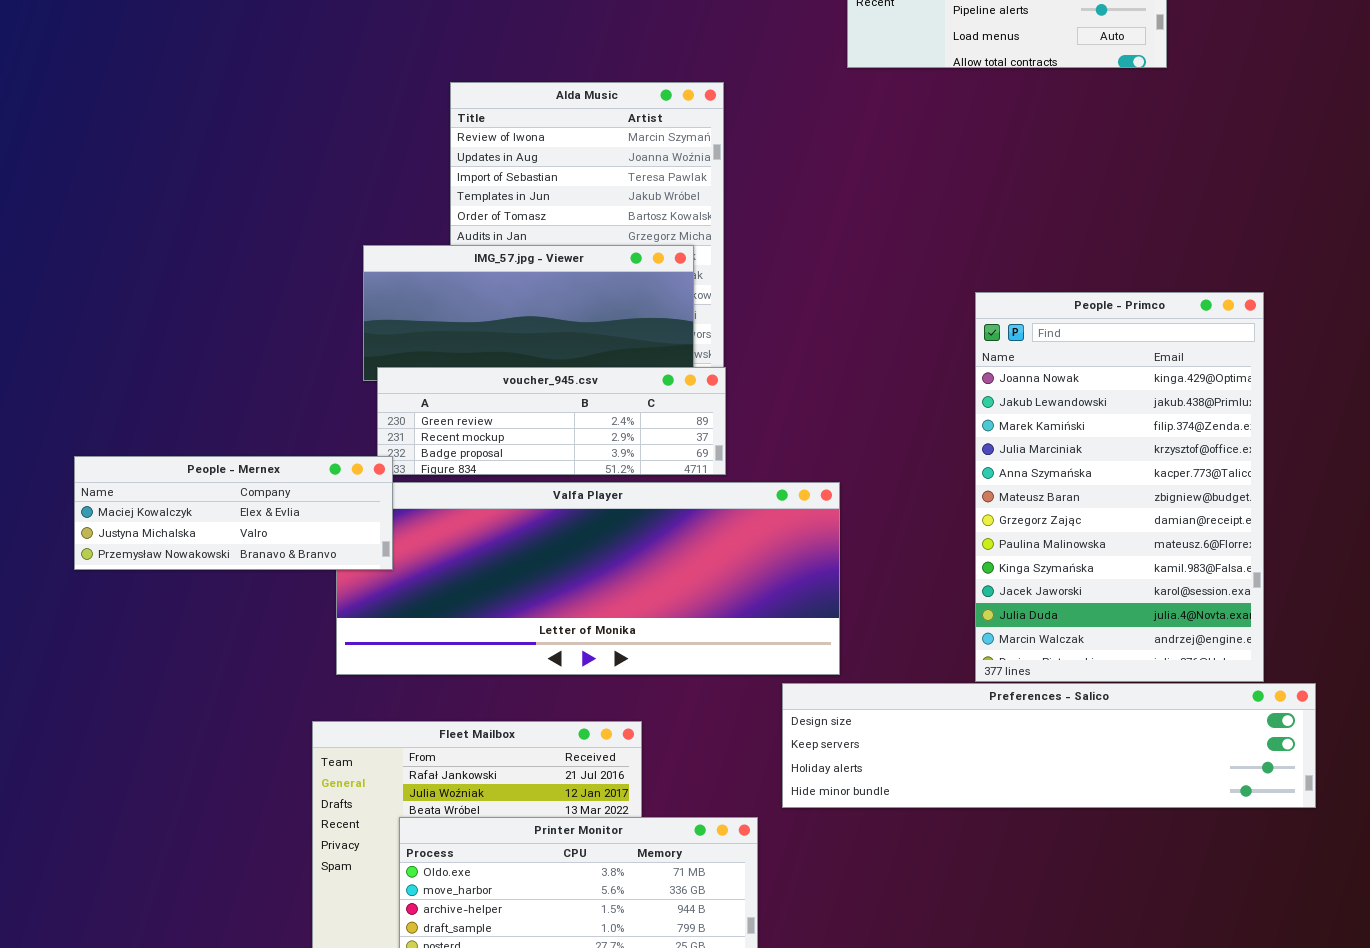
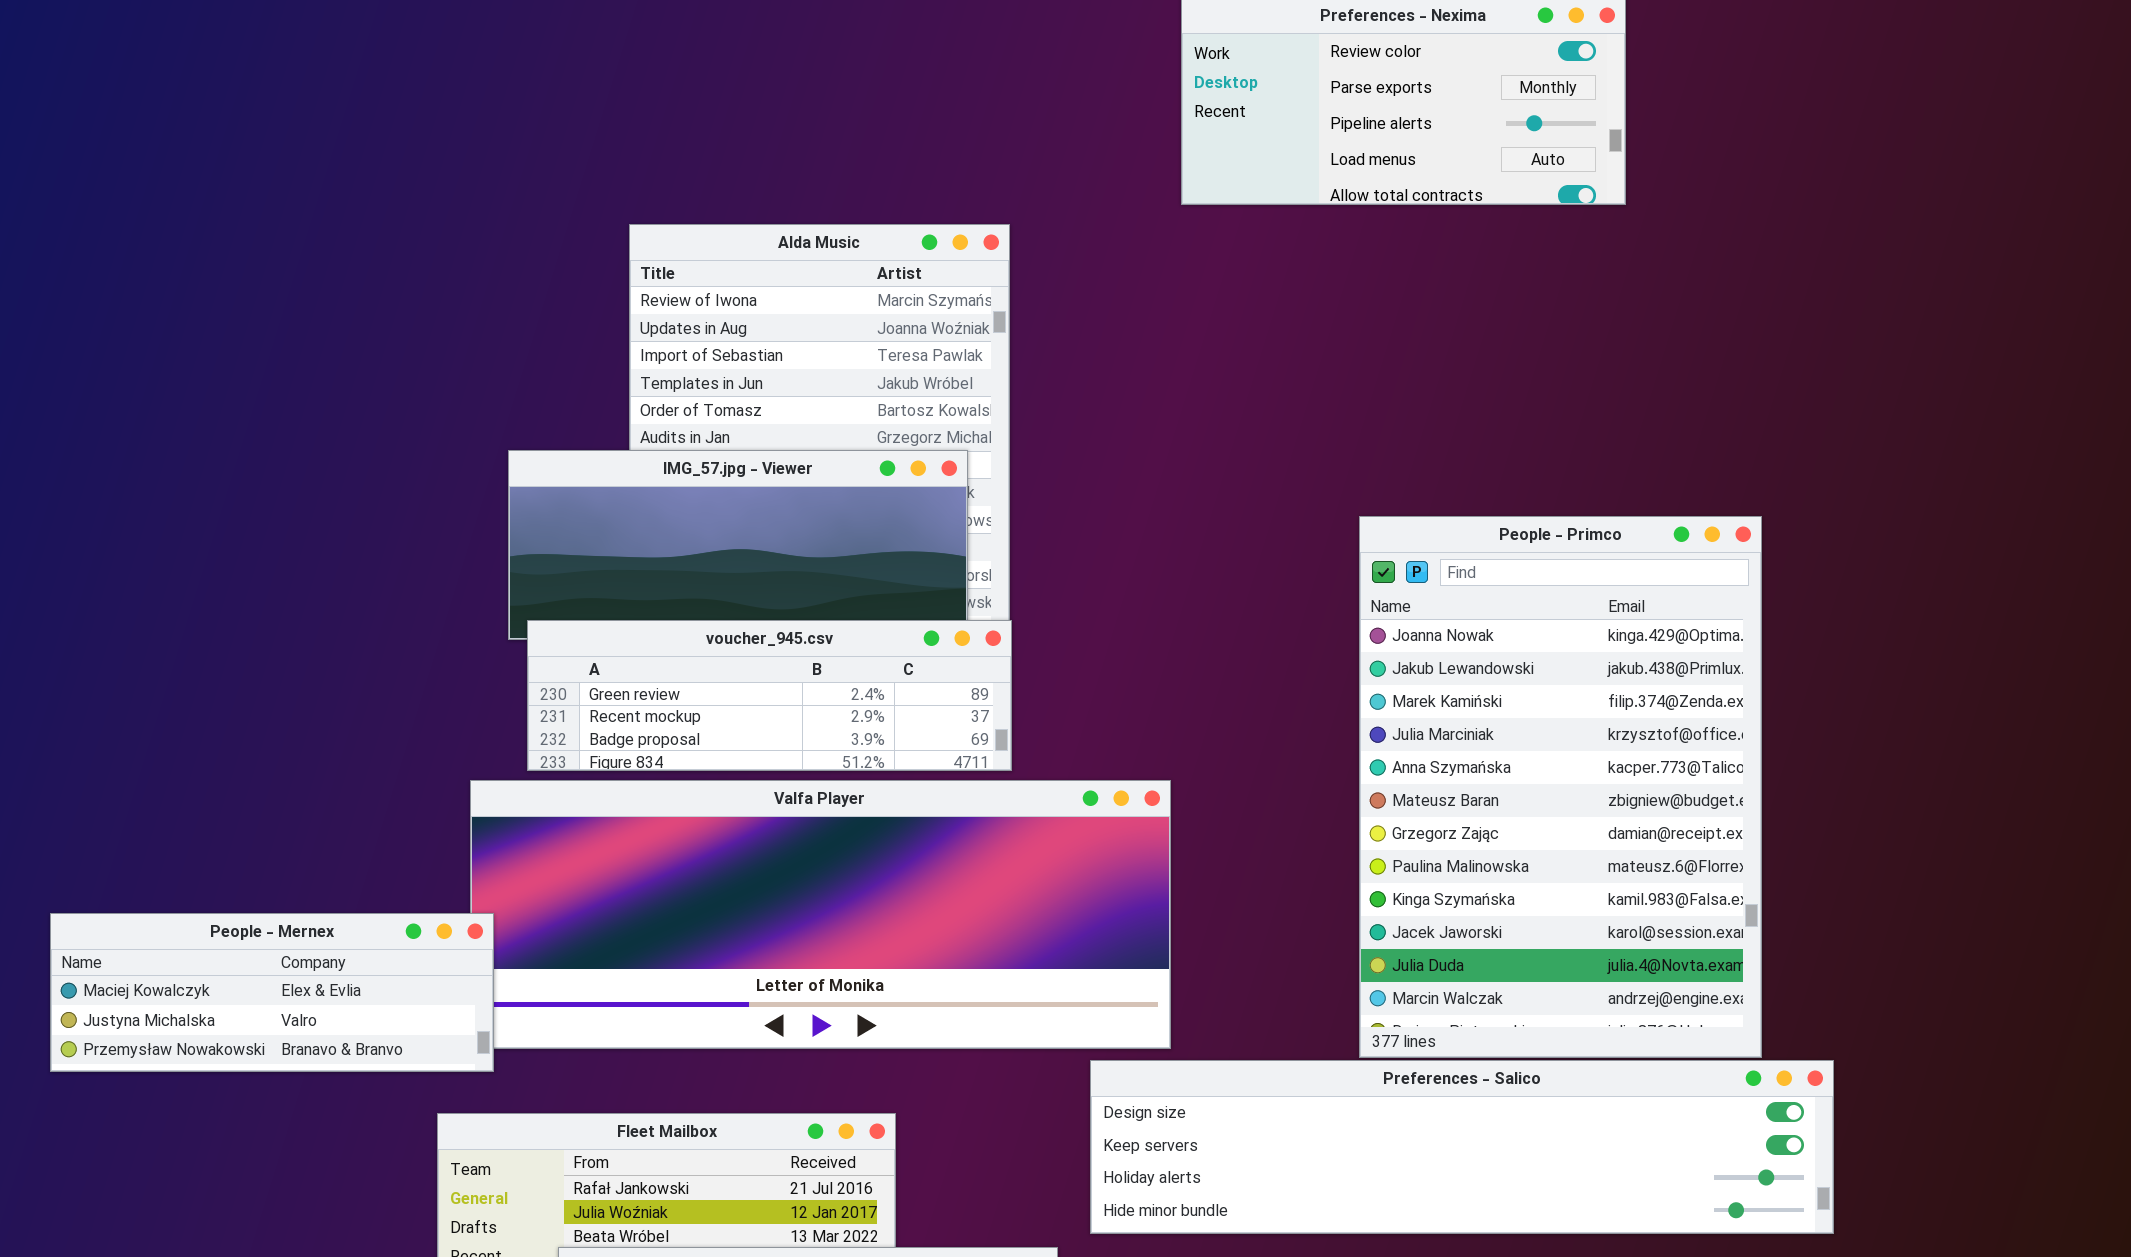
People - Mernex: [74,456,393,570] -> [50,913,494,1072], moved

